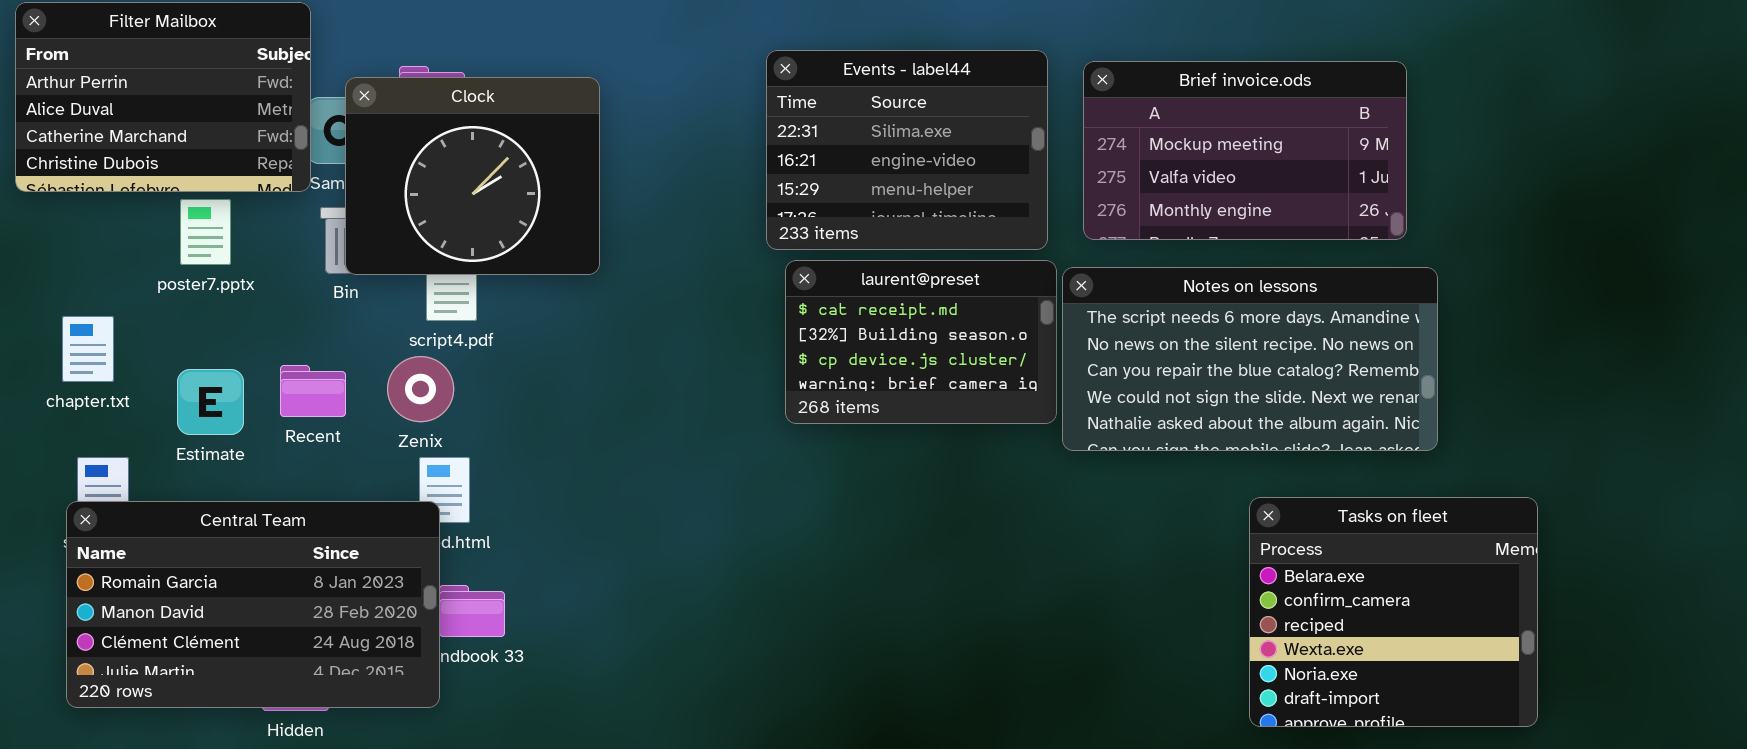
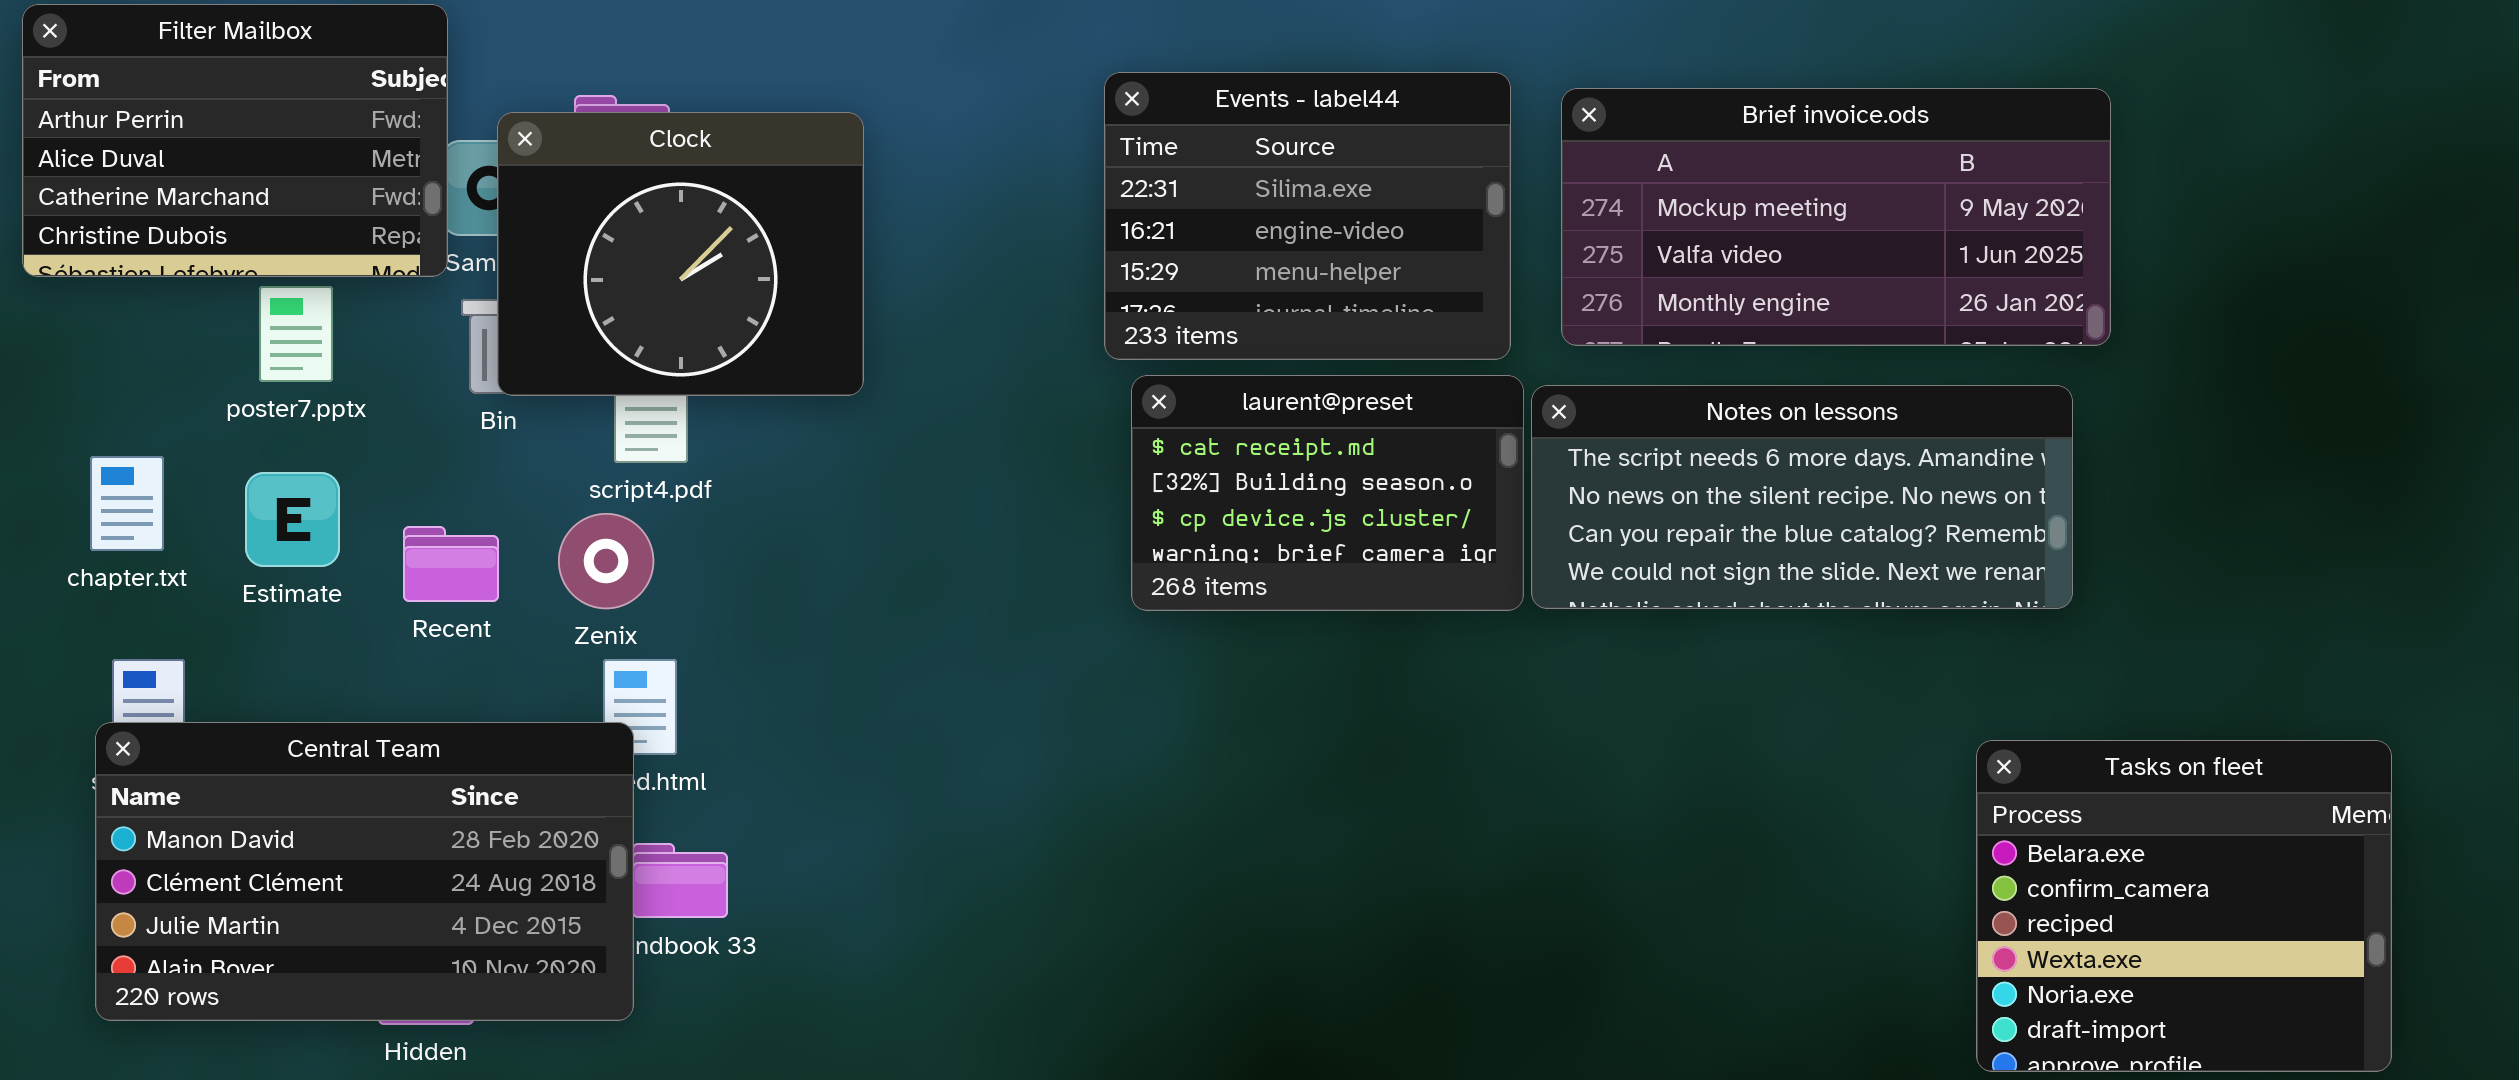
Brief invoice.ods: [1083,61,1407,240] -> [1561,88,2111,346], resized
Notes on lessons: [1062,267,1438,451] -> [1531,385,2073,609], resized
Estimate: [177,369,244,435] -> [245,472,340,567], moved
Tasks on fleet: [1249,497,1538,727] -> [1976,740,2392,1072], moved
Central Team: [66,501,440,708] -> [95,722,634,1021], scrolled down 1 row

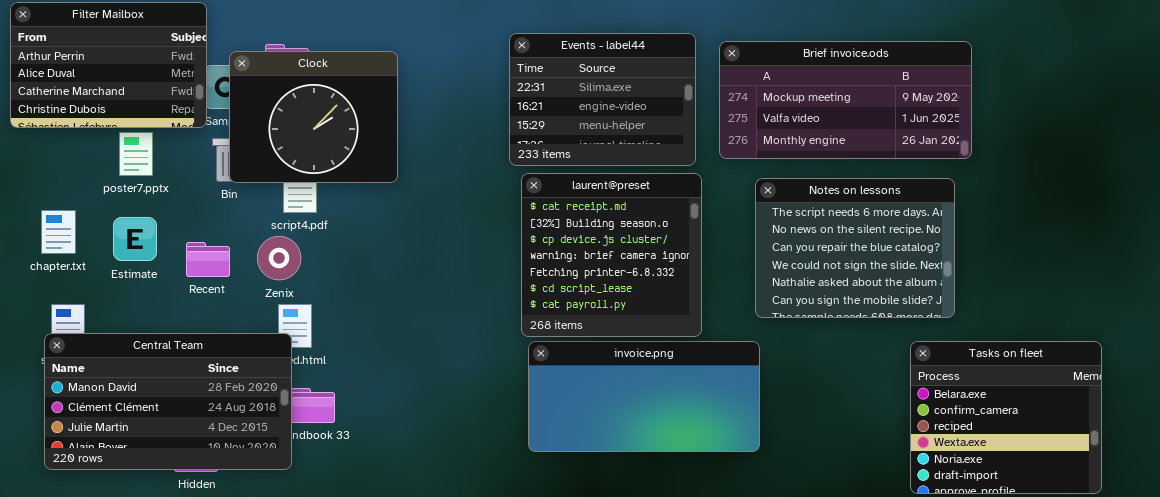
laurent@preset: [1131,375,1524,611] -> [521,173,702,337], resized
Notes on lessons: [1531,385,2073,609] -> [755,178,955,318], resized
invoice.png: none -> [528,341,760,452], opened

